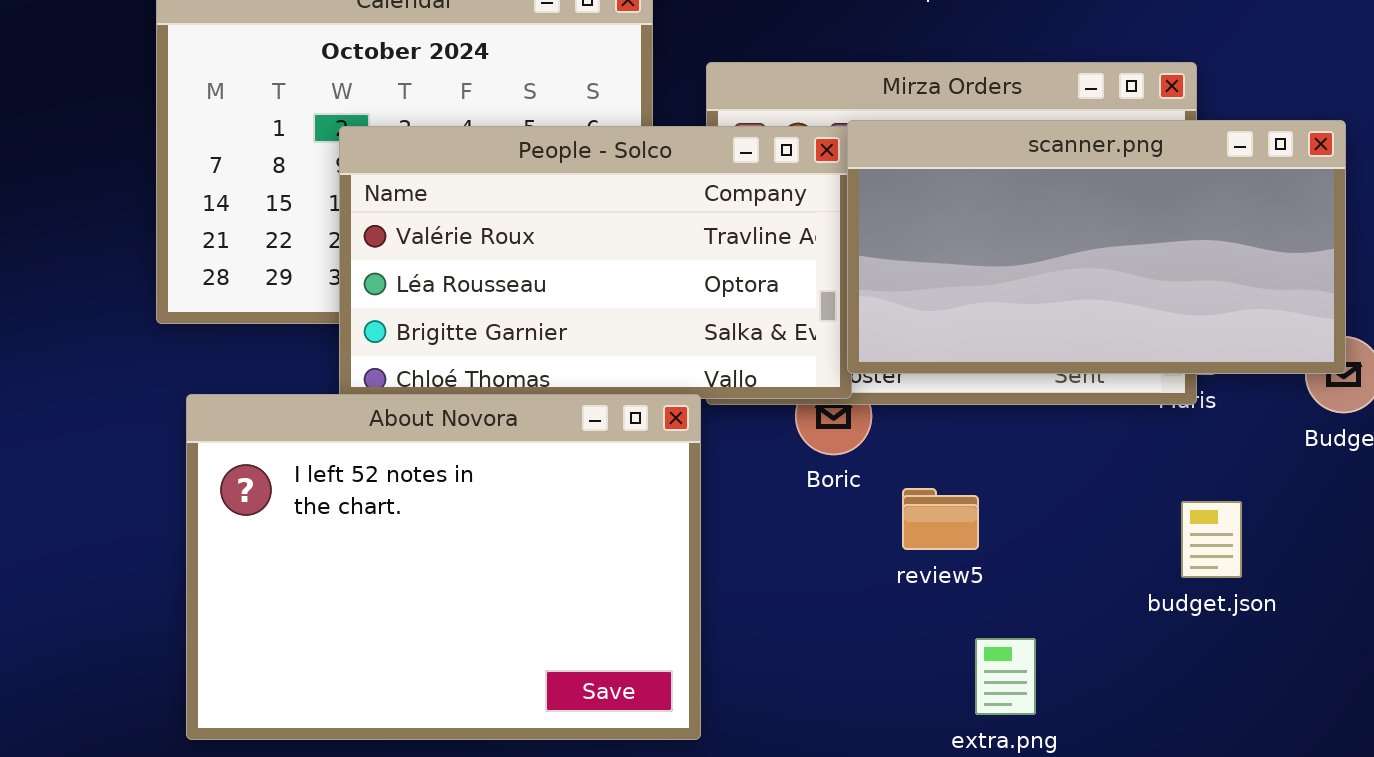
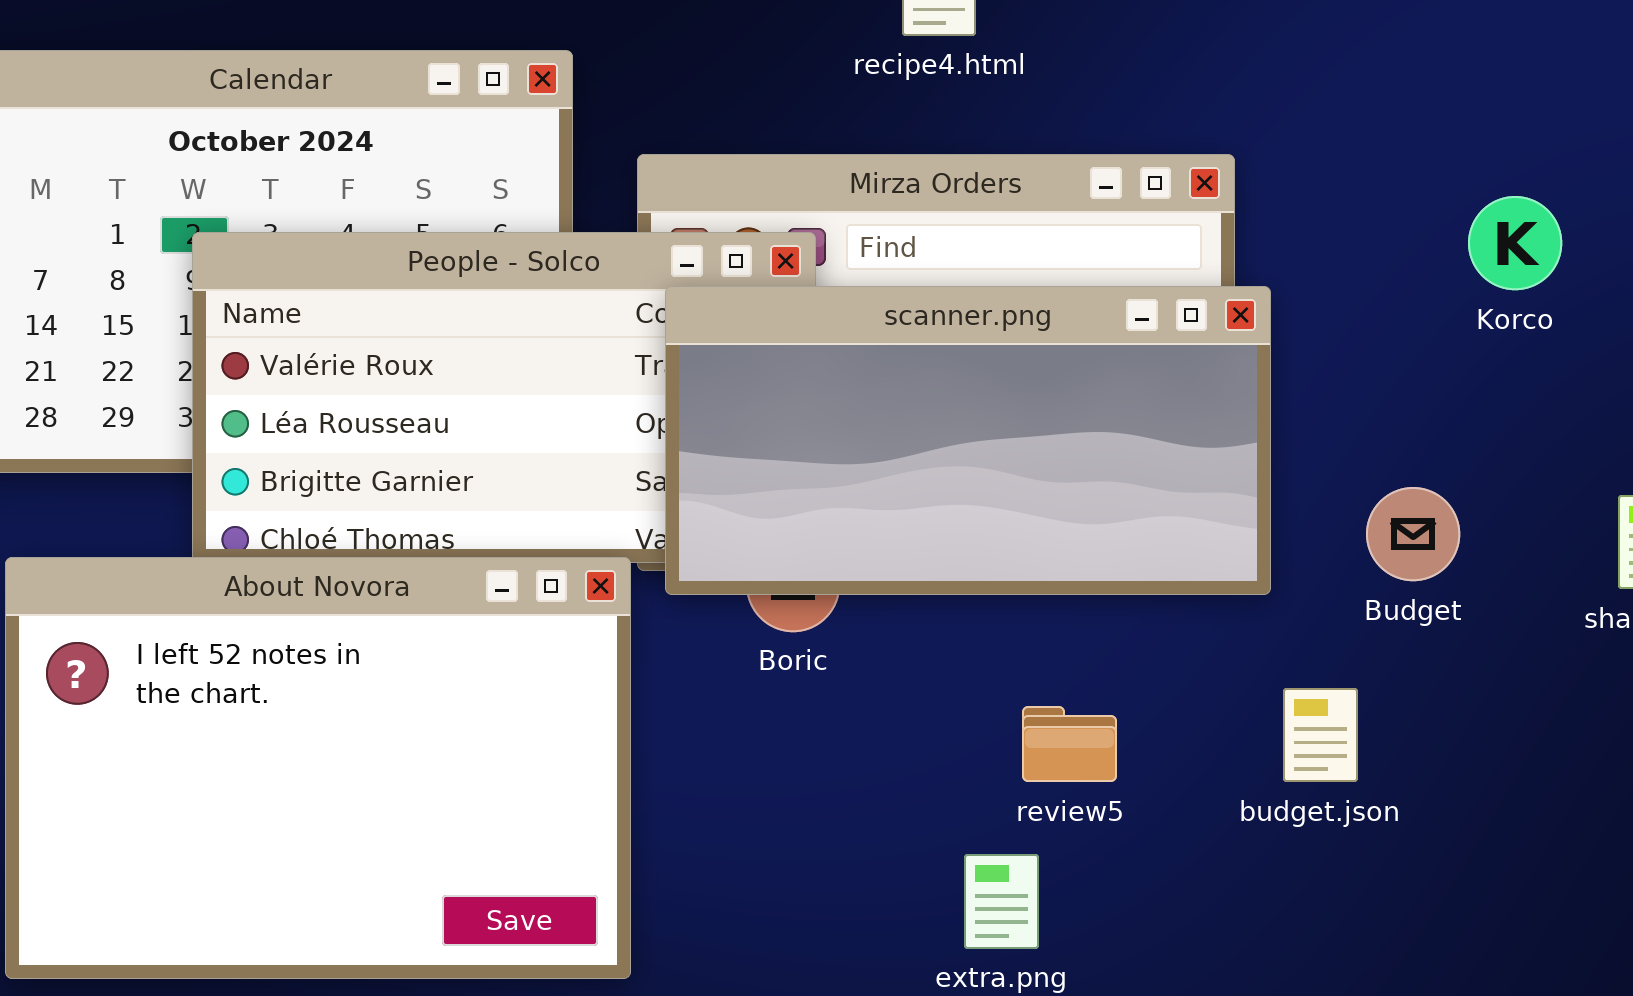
scanner.png: [847,120,1346,374] -> [665,286,1271,595], moved
review5: [902,488,979,550] -> [1022,706,1117,782], moved
budget.json: [1181,501,1242,578] -> [1283,688,1358,782], moved

